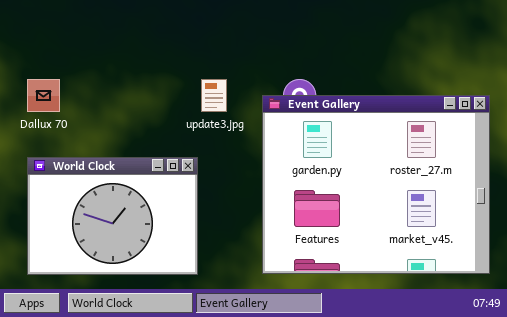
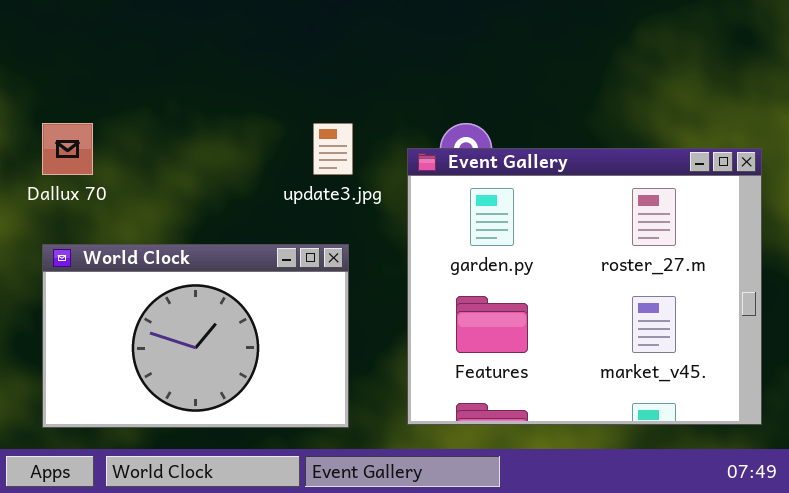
World Clock: [27,157,198,275] -> [42,244,349,428], resized

